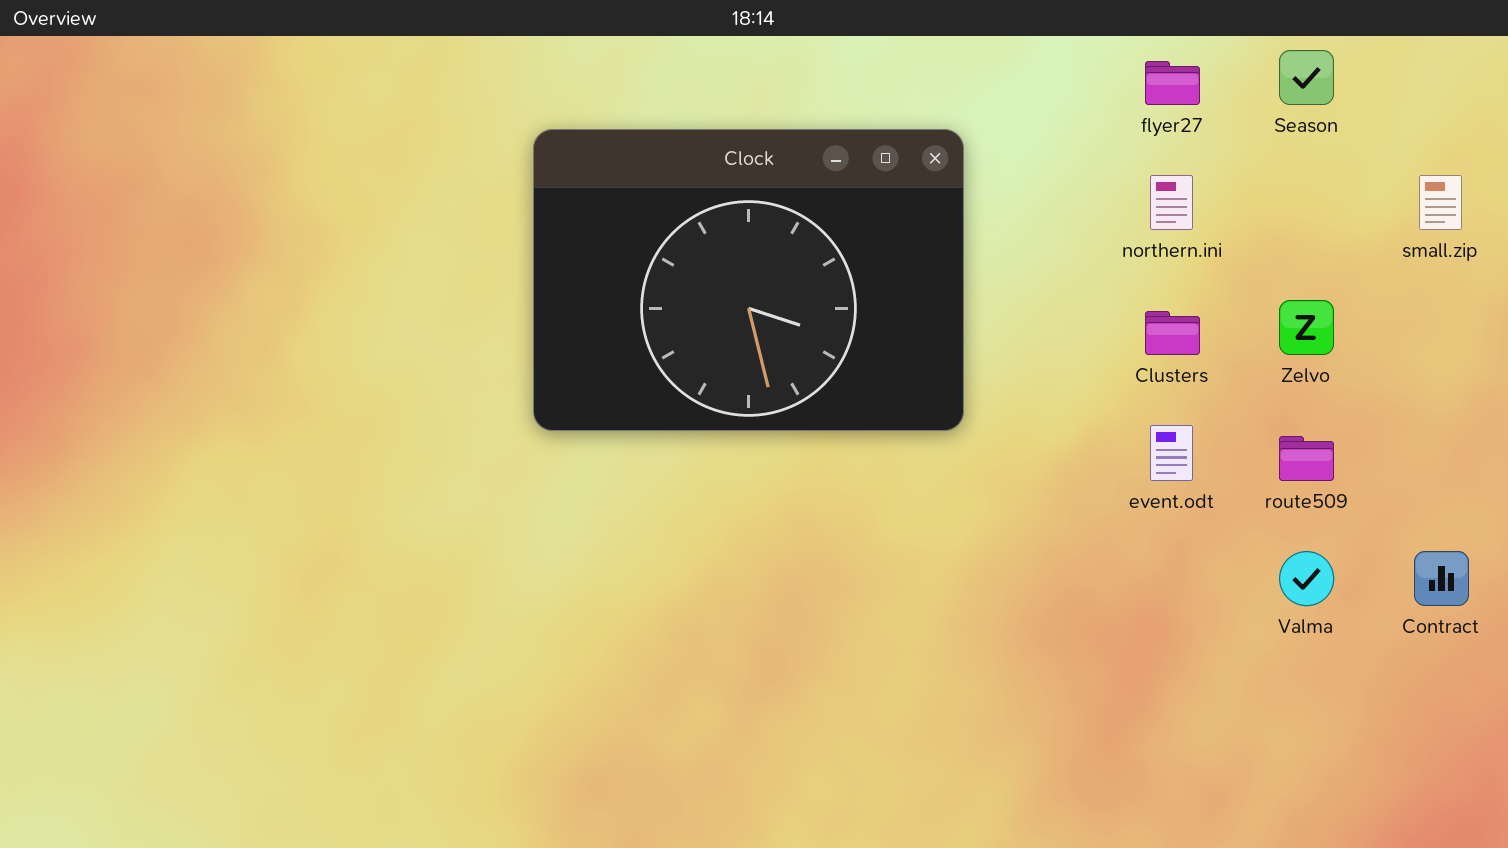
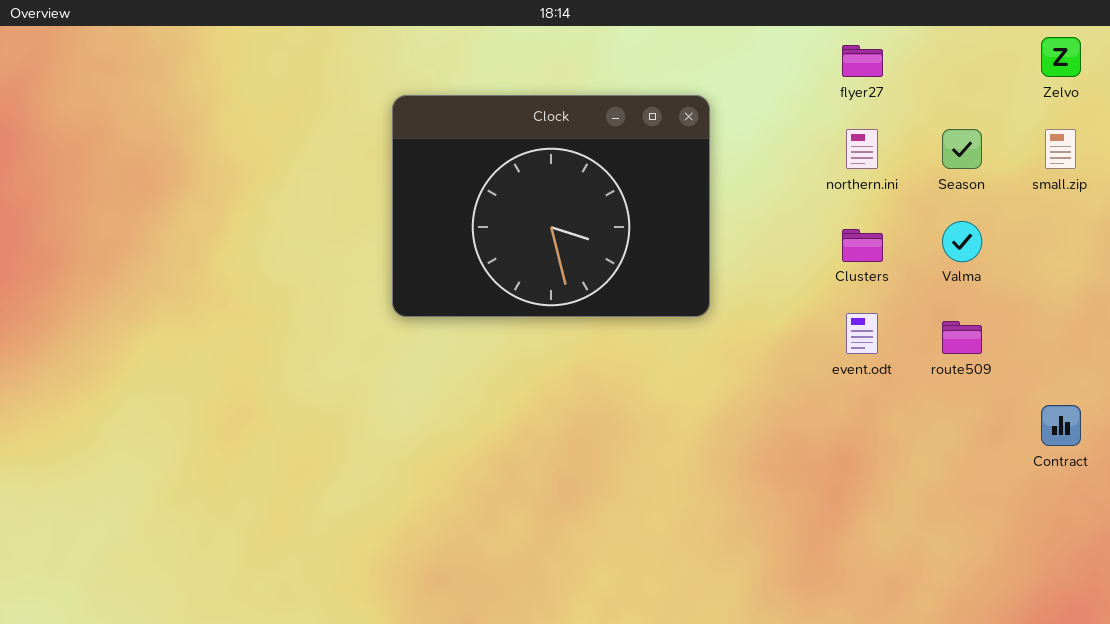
Season: [1279,50,1334,105] -> [942,129,982,169], moved
Zelvo: [1279,300,1334,355] -> [1041,37,1081,77], moved
Valma: [1279,551,1334,606] -> [942,221,982,262], moved

